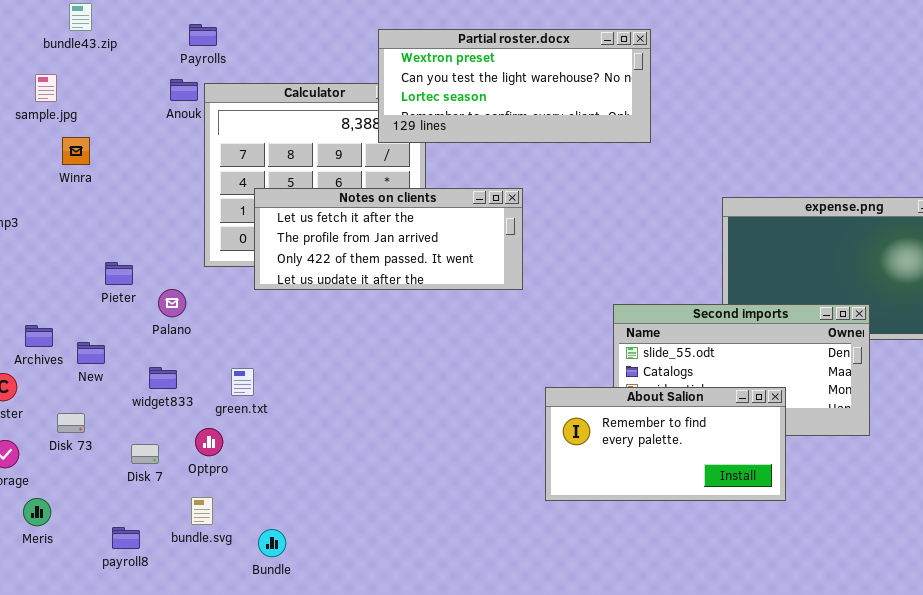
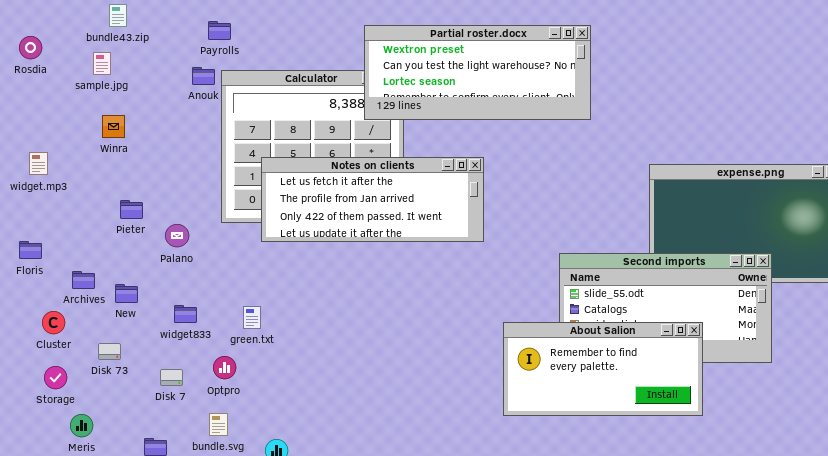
sample.jpg: [35,74,57,102] -> [93,52,111,75], moved
Pieter: [105,262,133,285] -> [120,200,143,219], moved
Palano: [158,289,186,317] -> [165,224,189,247], moved

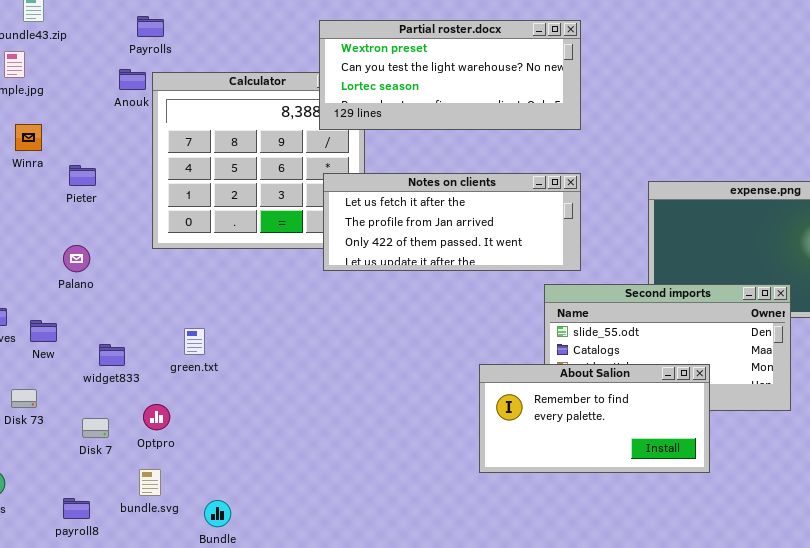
Notes on clients: [261,157,484,242] -> [323,173,581,271], moved
Pieter: [120,200,143,219] -> [69,165,96,186], moved
Palano: [165,224,189,247] -> [63,245,90,272], moved
green.txt: [243,306,261,329] -> [184,328,205,355], moved

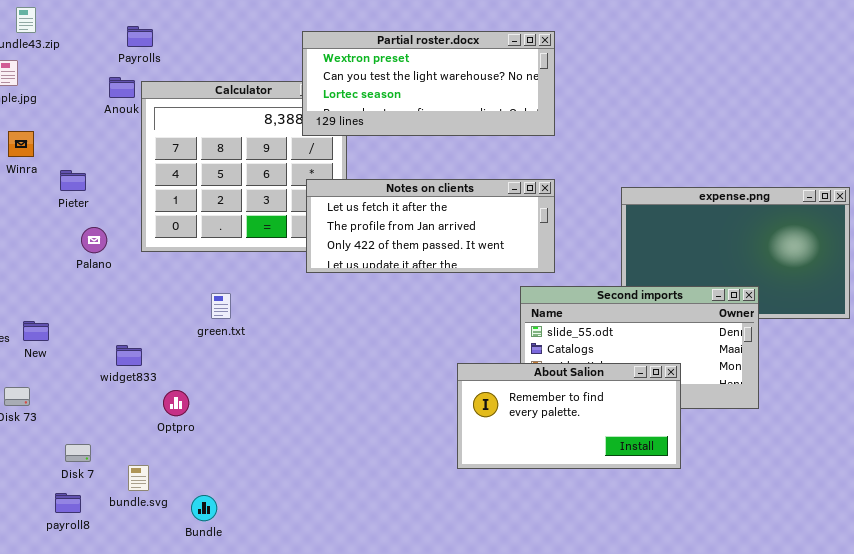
Palano: [63,245,90,272] -> [81,227,107,253], moved
green.txt: [184,328,205,355] -> [211,293,231,319], moved
widget833: [99,344,125,366] -> [116,345,142,366], moved
Optpro: [143,404,170,430] -> [163,390,189,416], moved
Disk 7: [82,418,109,438] -> [65,444,91,462], moved

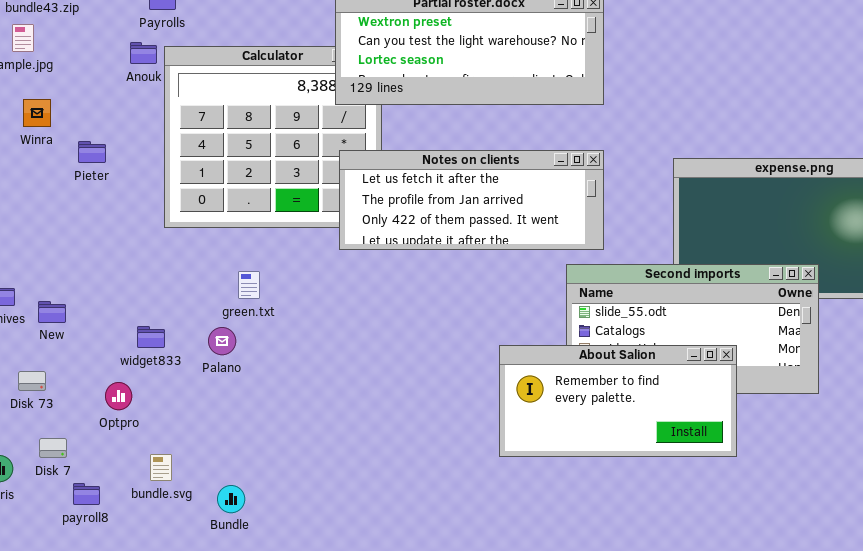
Palano: [81,227,107,253] -> [208,327,236,355], moved
Optpro: [163,390,189,416] -> [105,382,132,410], moved
Disk 7: [65,444,91,462] -> [39,438,67,458], moved

